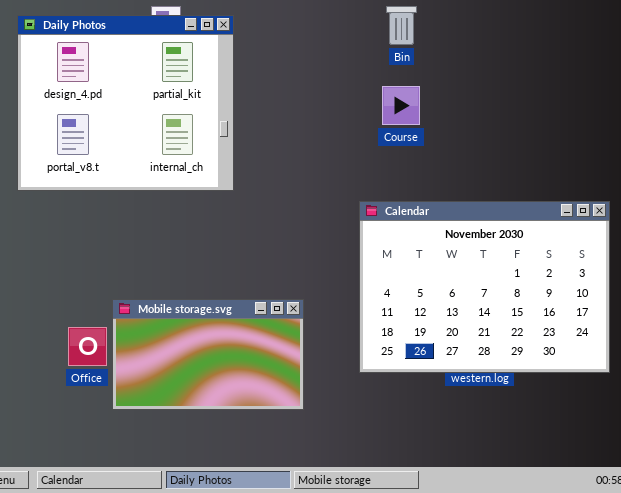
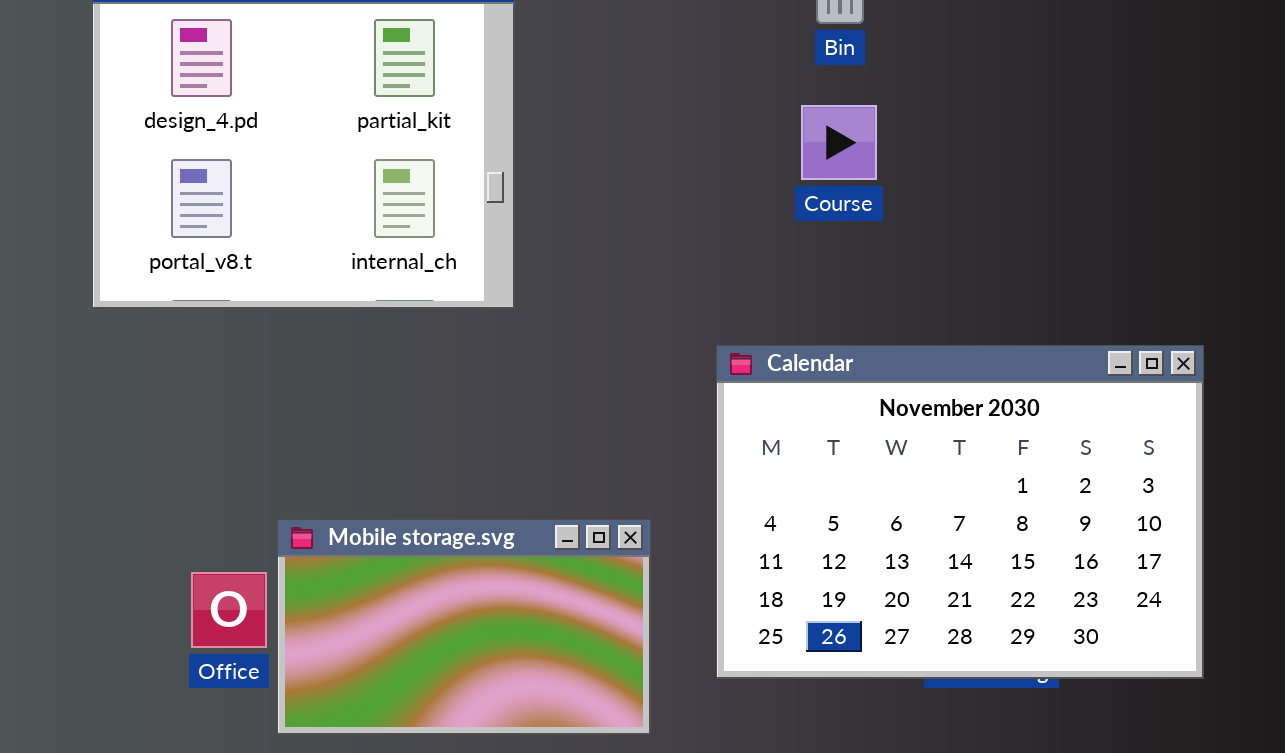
Calendar: [359,201,610,373] -> [716,345,1204,679], moved

